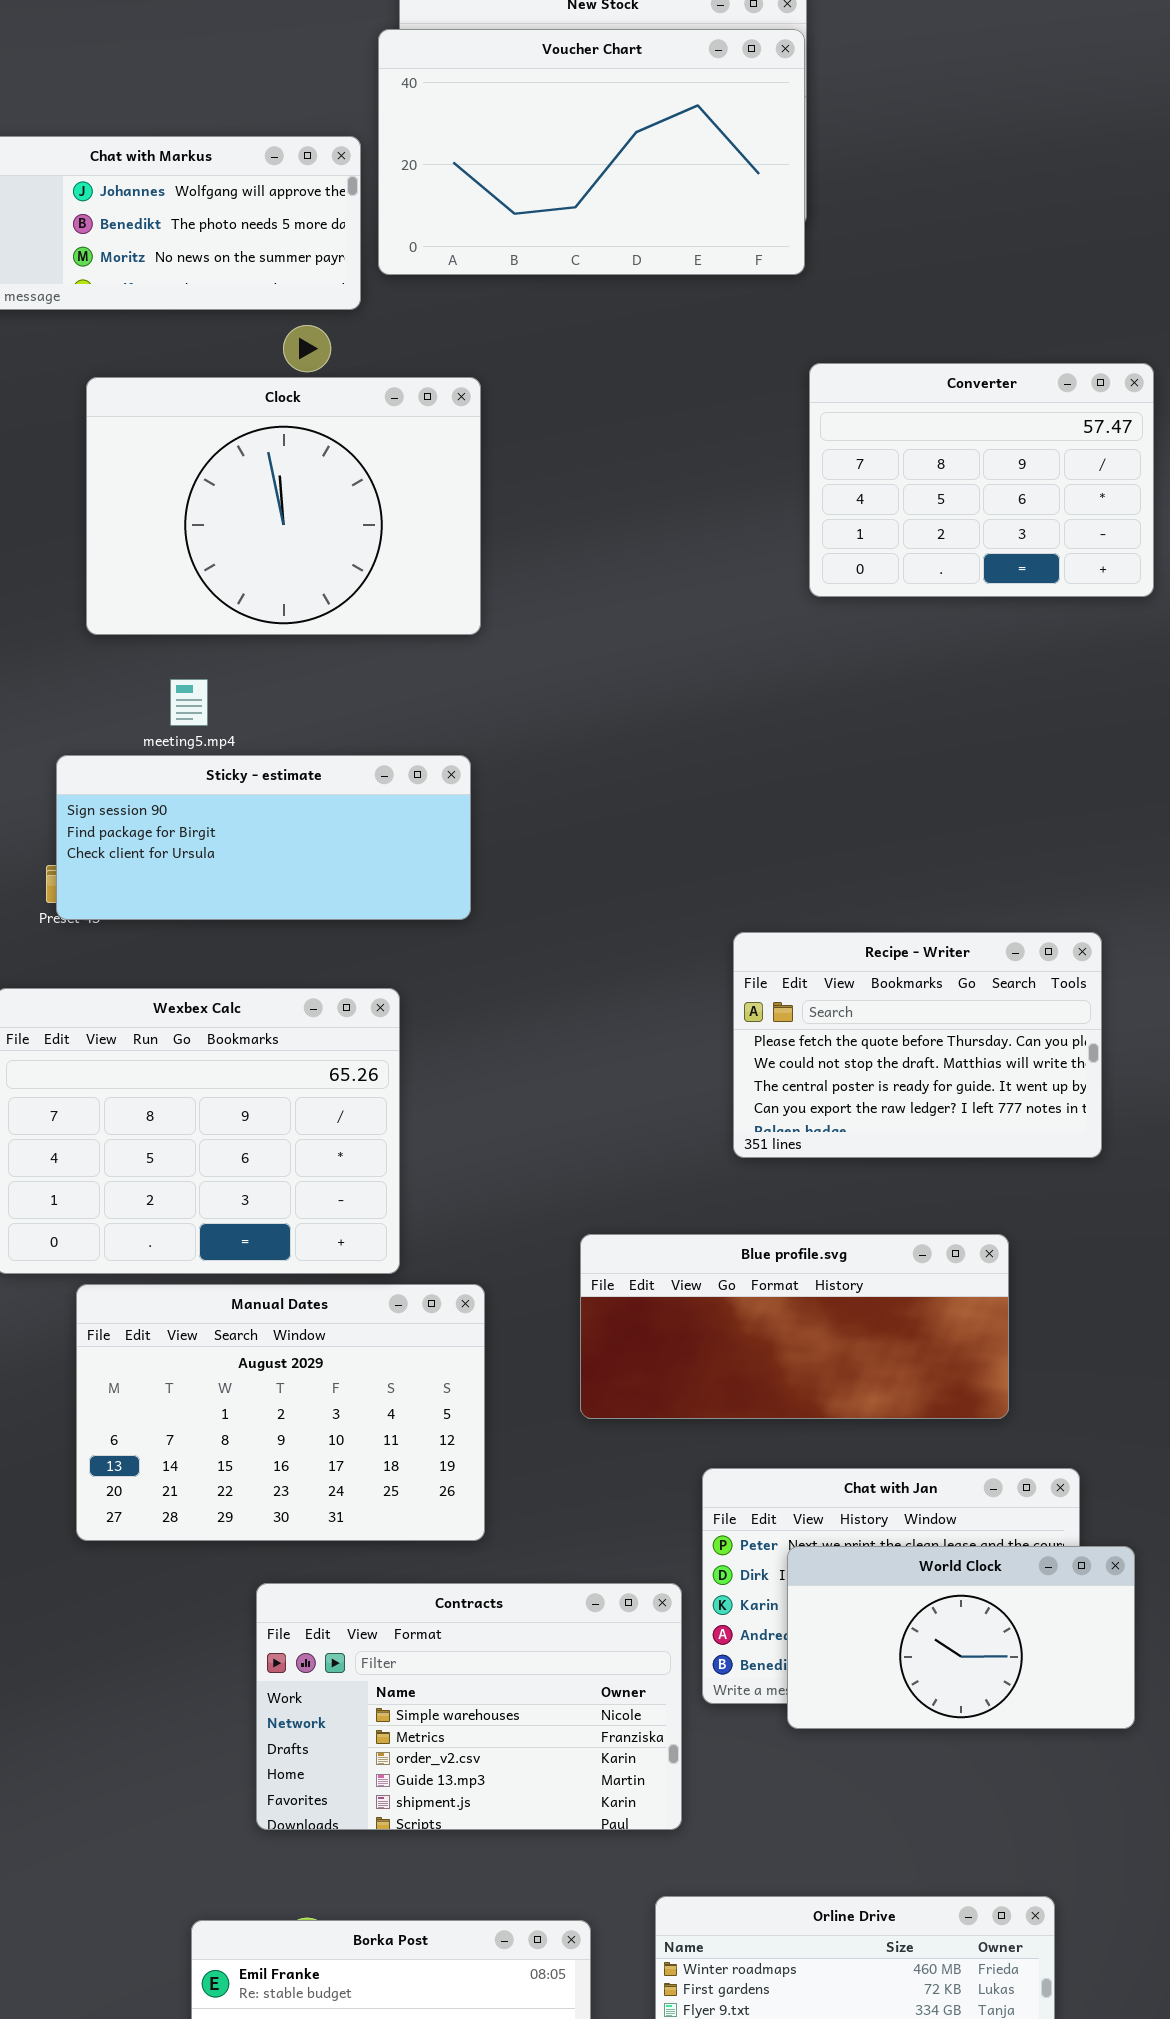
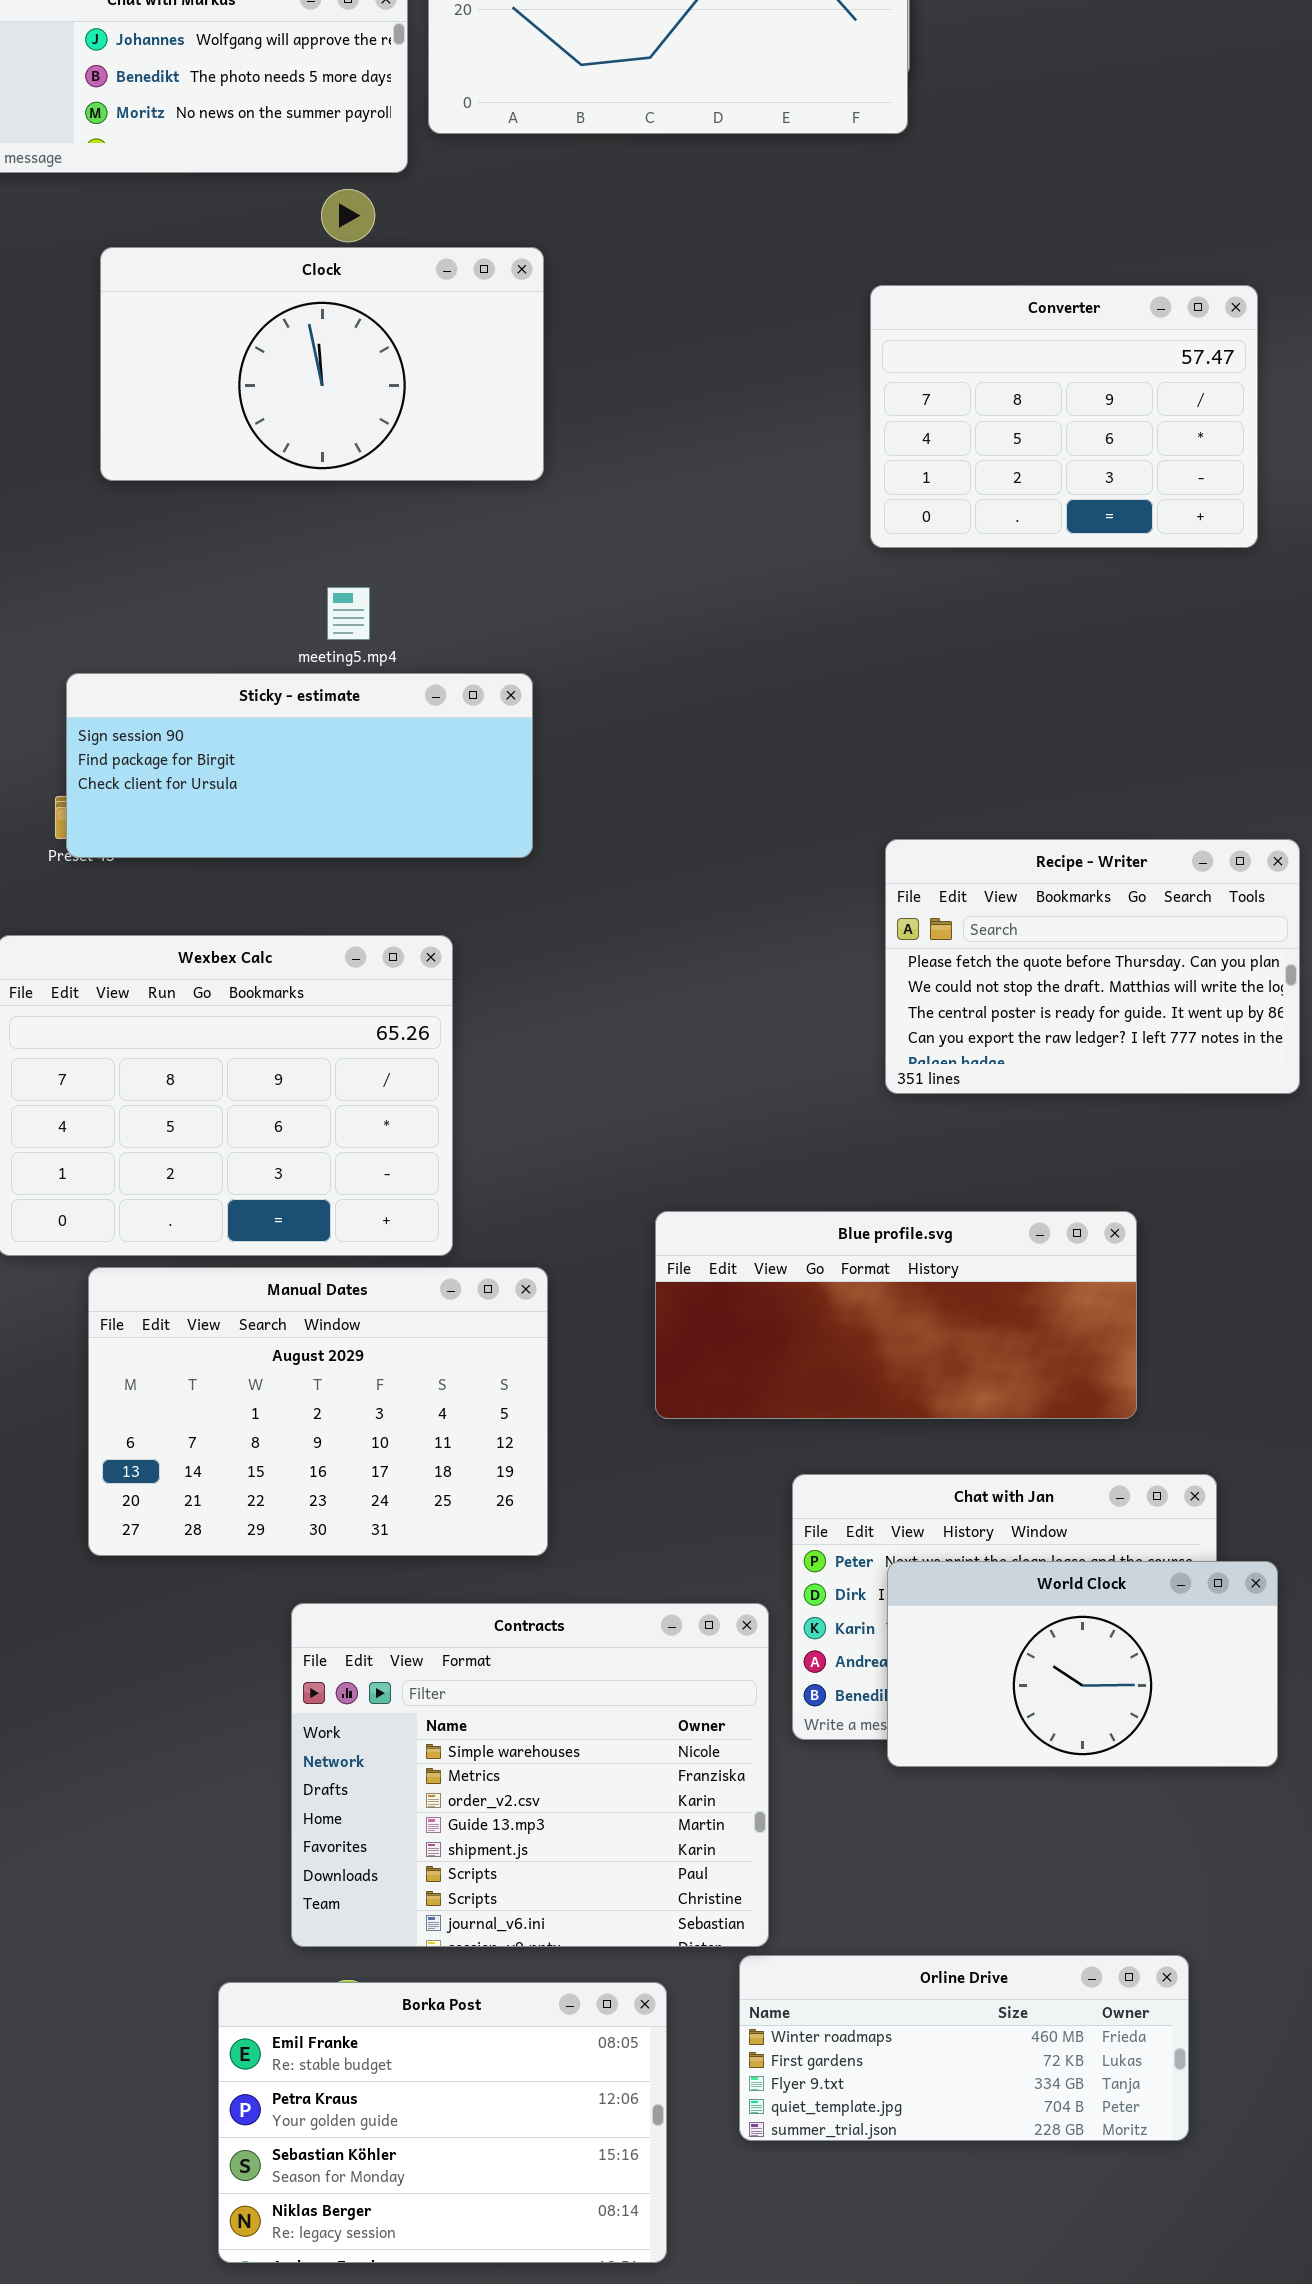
Converter: [809,363,1154,597] -> [870,285,1258,548], moved
Clock: [86,377,481,635] -> [100,247,544,481], resized
meeting5.mp4: [170,679,208,726] -> [327,587,370,640], moved
Recipe - Writer: [733,932,1102,1158] -> [885,839,1300,1094], moved
Contracts: [256,1583,682,1830] -> [291,1603,769,1947], resized

